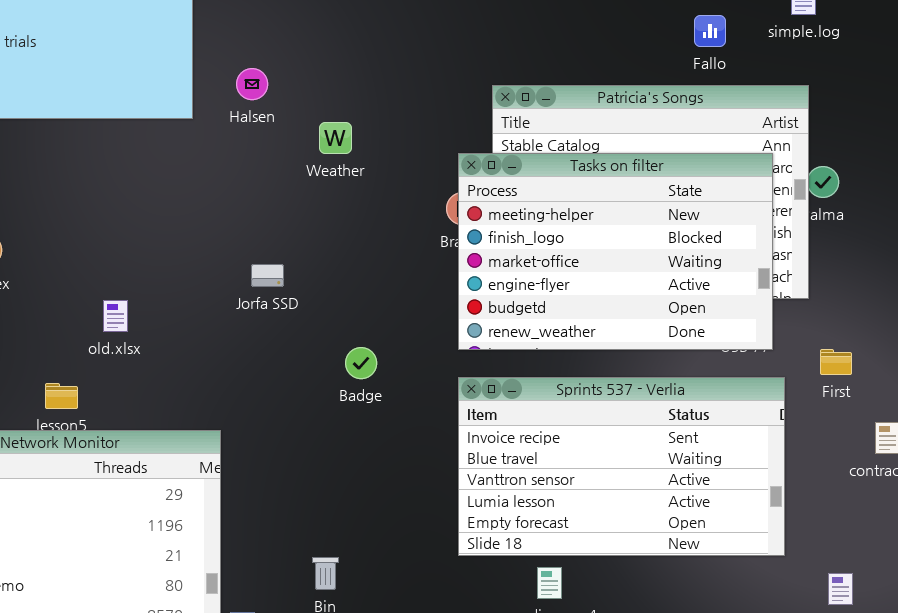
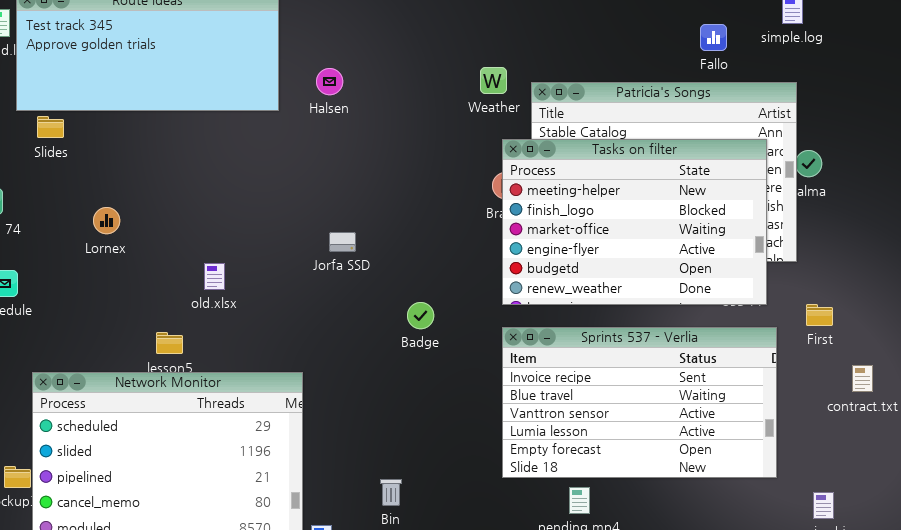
Weather: [319,122,352,154] -> [480,67,507,94], moved

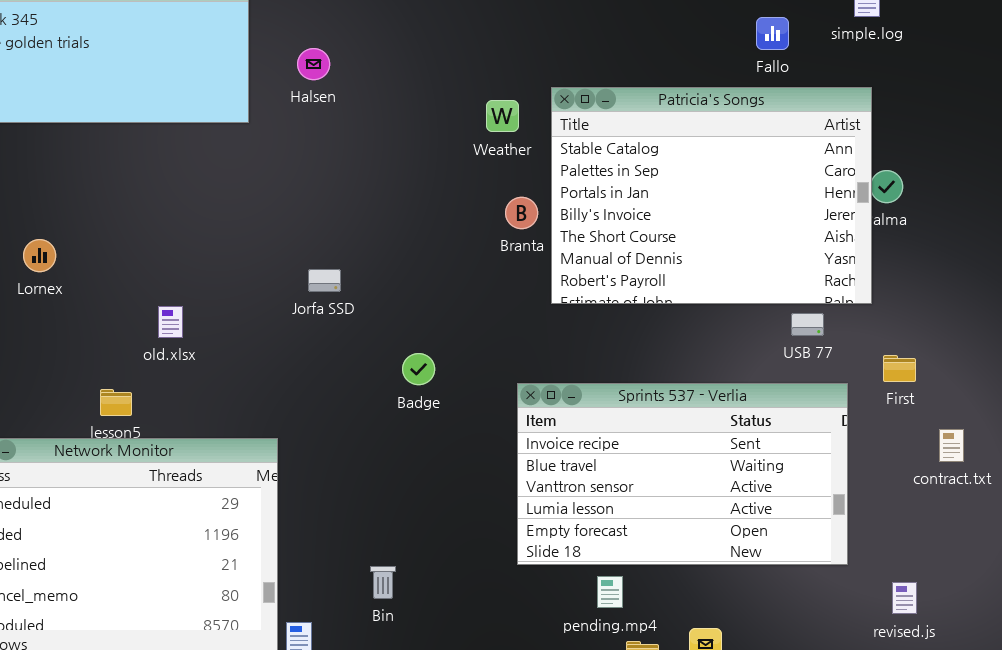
Weather: [480,67,507,94] -> [486,100,519,132], moved
Halsen: [316,68,343,95] -> [297,48,330,80], moved
Tasks on filter: [502,139,767,305] -> none, closed

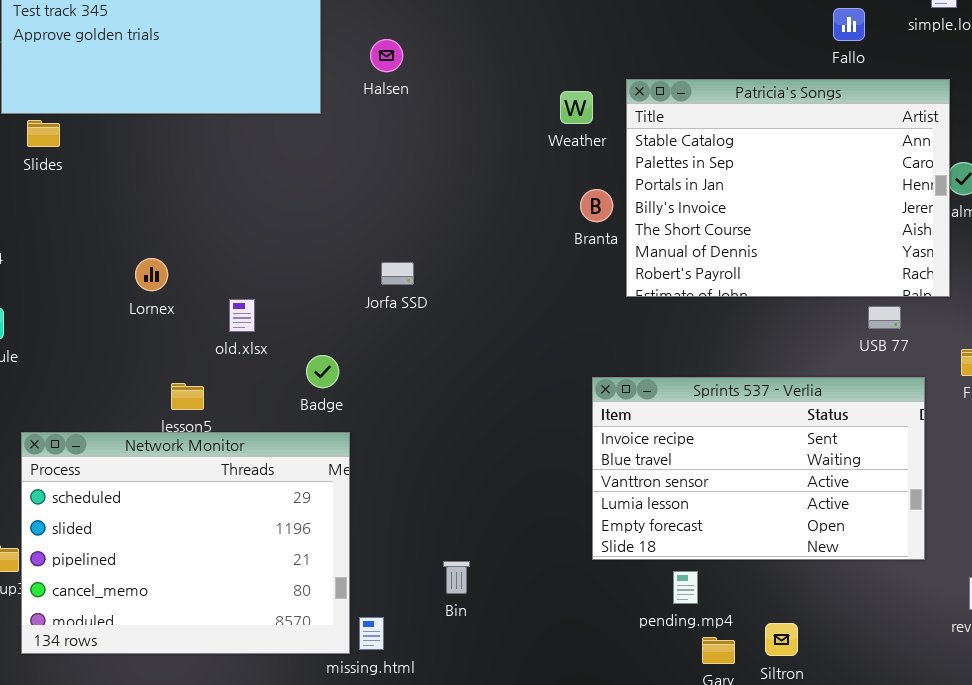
Lornex: [23,239,56,272] -> [135,258,168,291], moved
Badge: [402,353,435,385] -> [306,355,339,388], moved

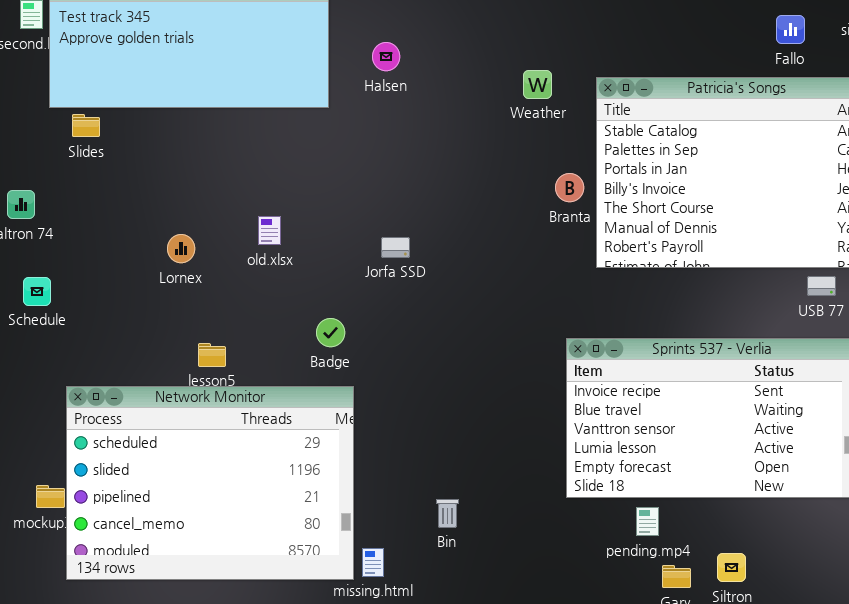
Weather: [560,91,593,124] -> [523,70,552,99], moved
old.xlsx: [229,299,255,332] -> [258,216,281,245], moved

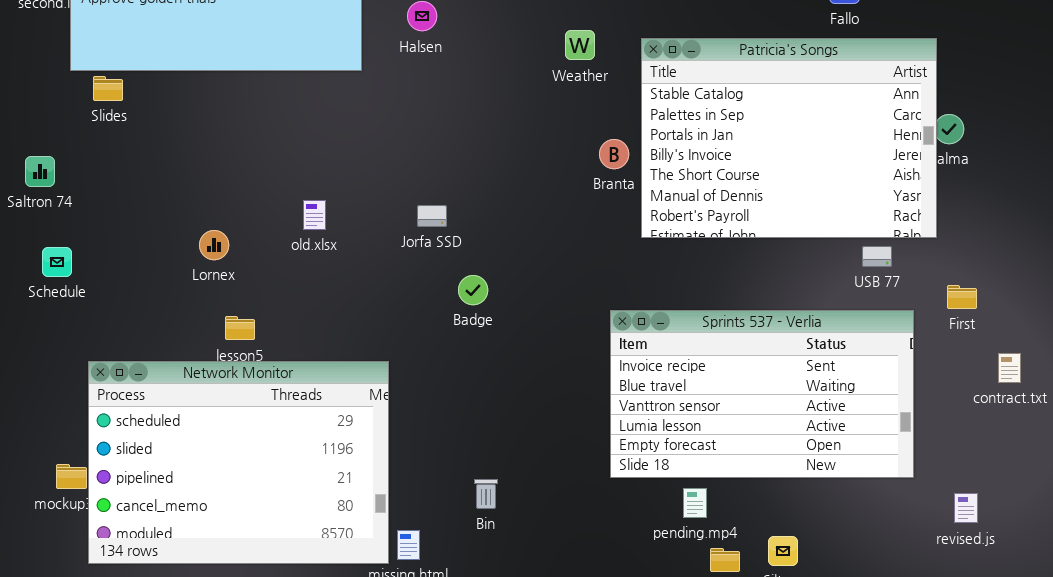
old.xlsx: [258,216,281,245] -> [303,200,326,230], moved
Lornex: [167,234,195,263] -> [199,230,229,260], moved
Badge: [316,318,345,347] -> [458,275,488,305], moved

